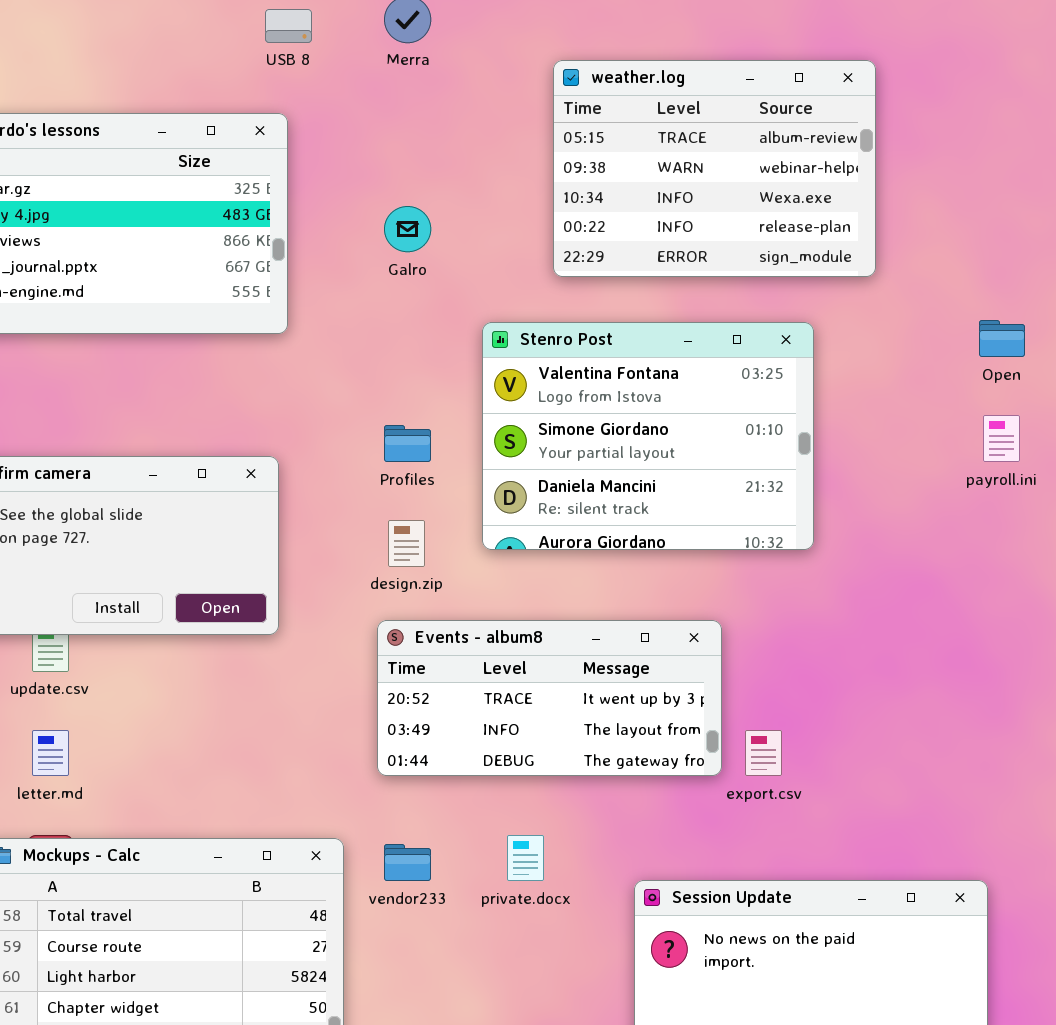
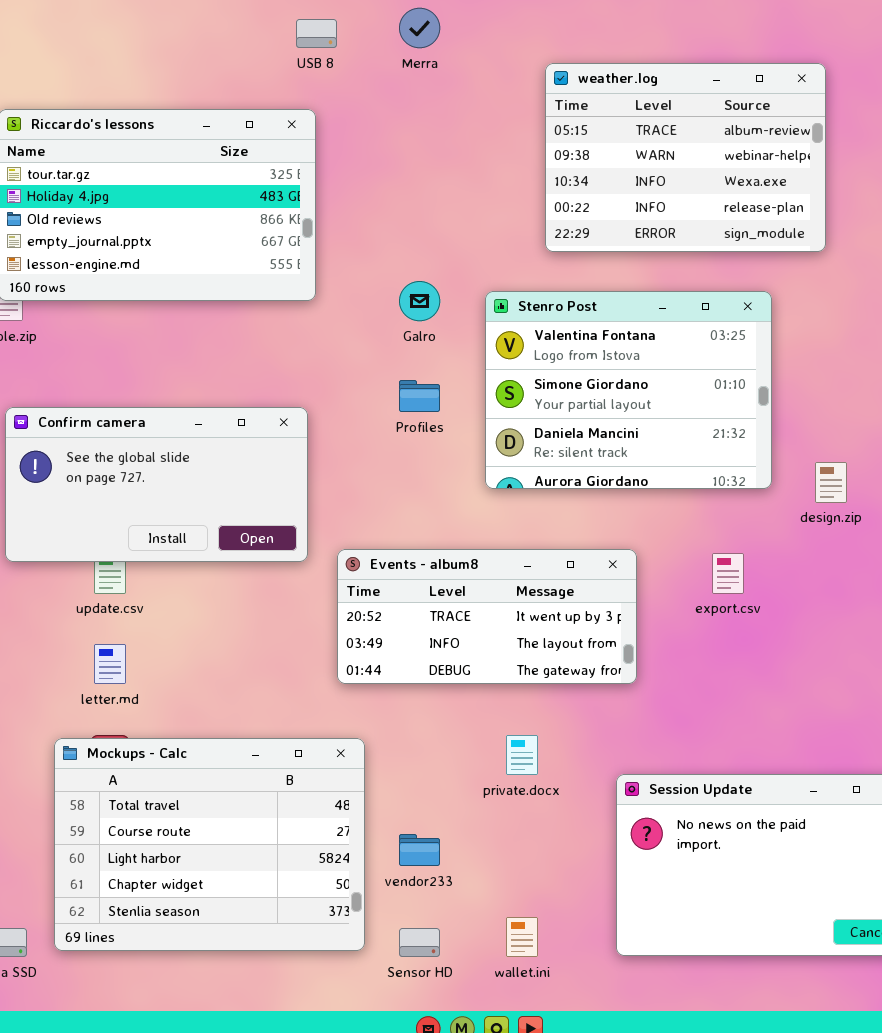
Galro: [384,206,431,252] -> [399,281,440,321], moved
design.zip: [388,520,425,567] -> [815,462,847,503], moved
Events - album8: [377,620,722,776] -> [337,549,637,684], moved
export.csv: [745,730,782,776] -> [712,553,744,594], moved
vendor233: [384,844,431,881] -> [399,834,440,866], moved

